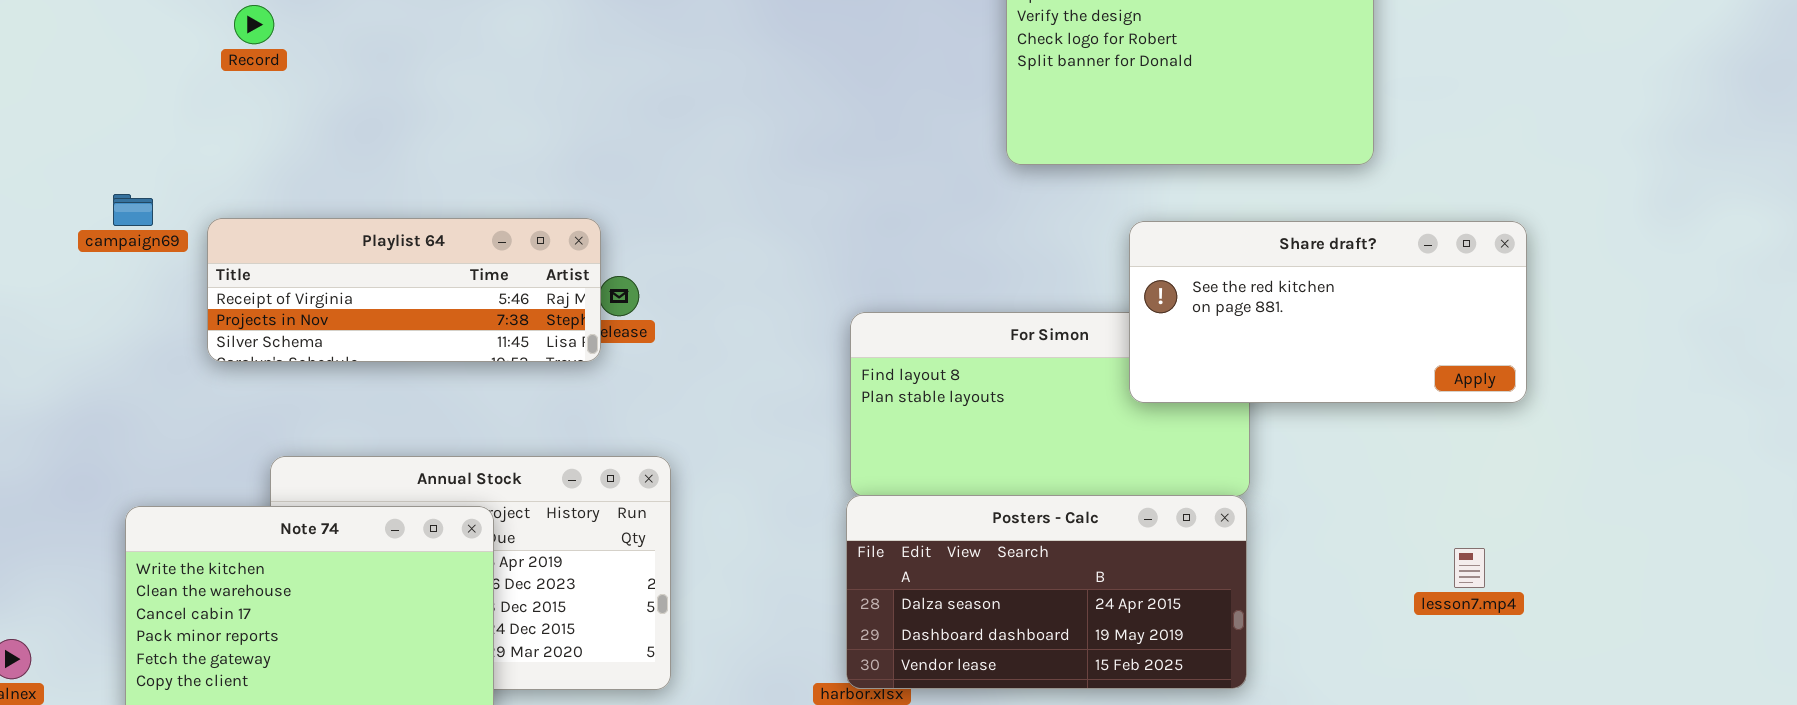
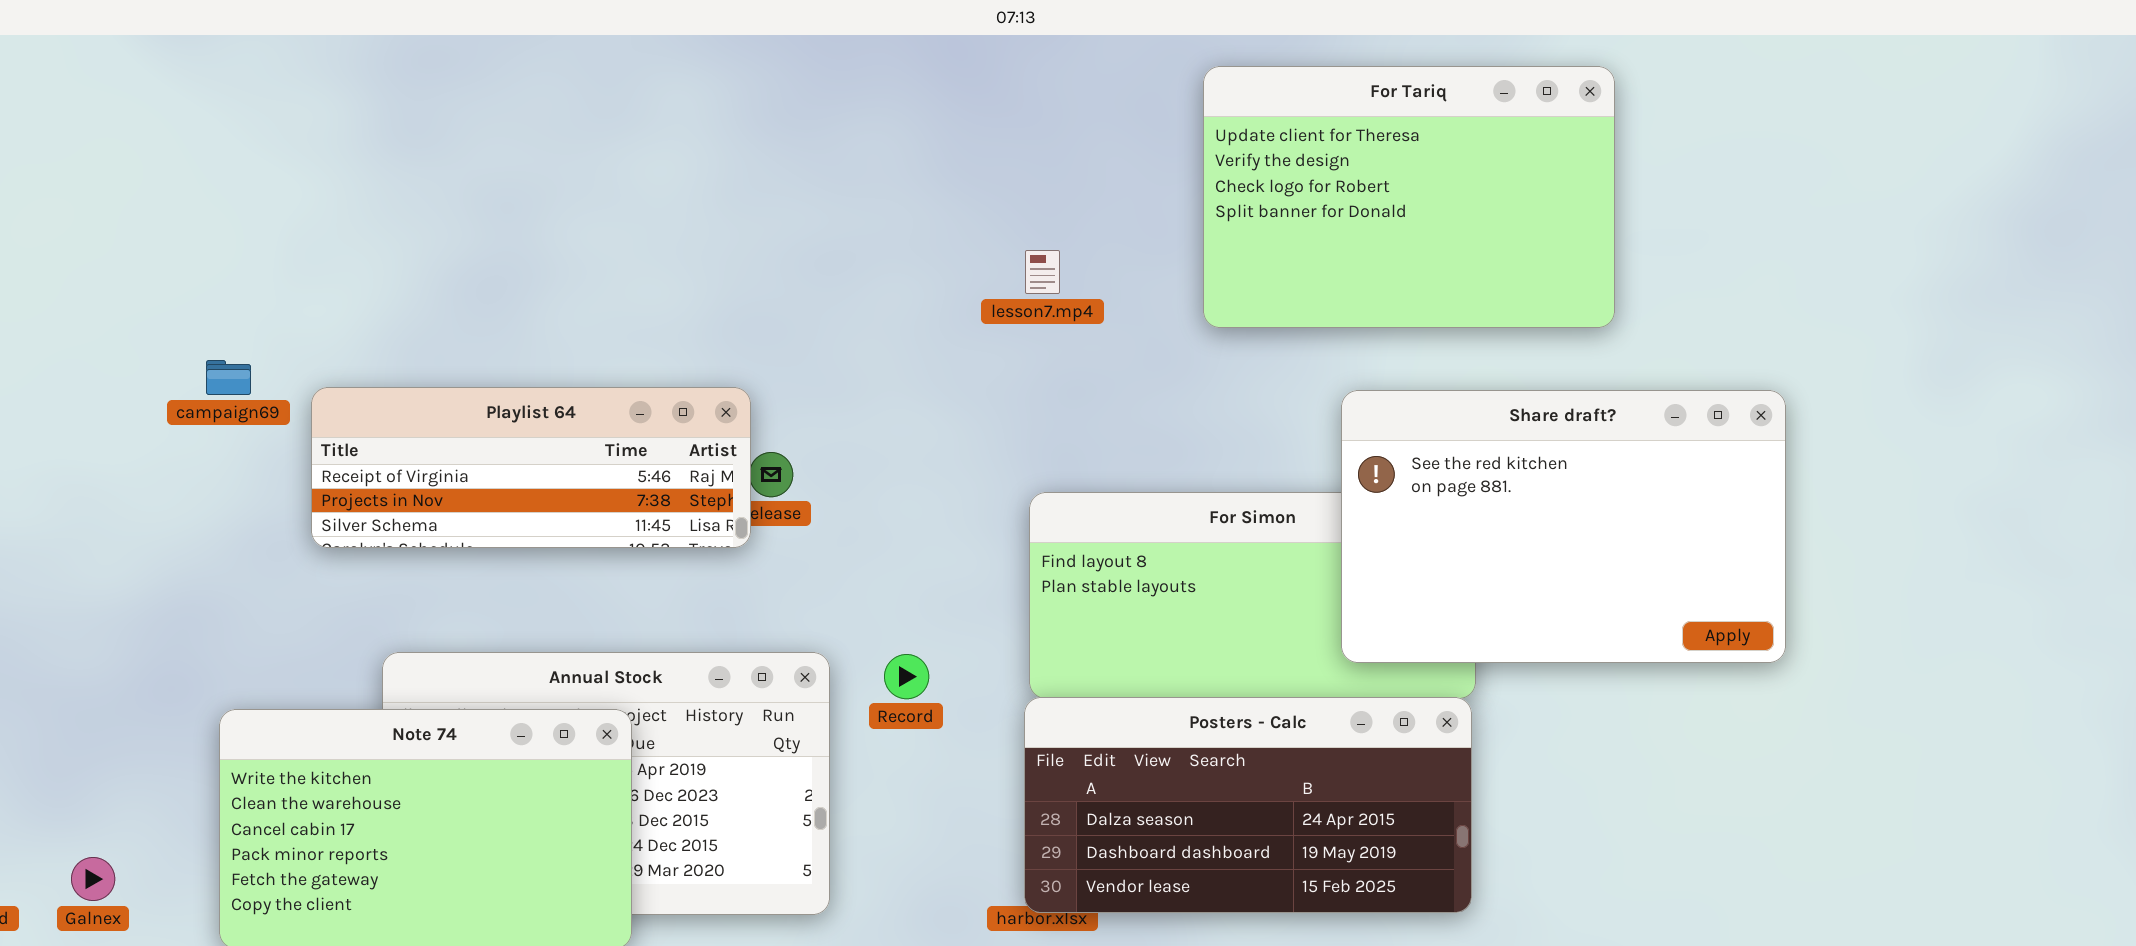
Record: [234,5,274,44] -> [884,654,929,699], moved
Share draft?: [1129,221,1527,403] -> [1341,390,1786,663], resized
lesson7.mp4: [1454,548,1485,588] -> [1025,250,1060,294], moved

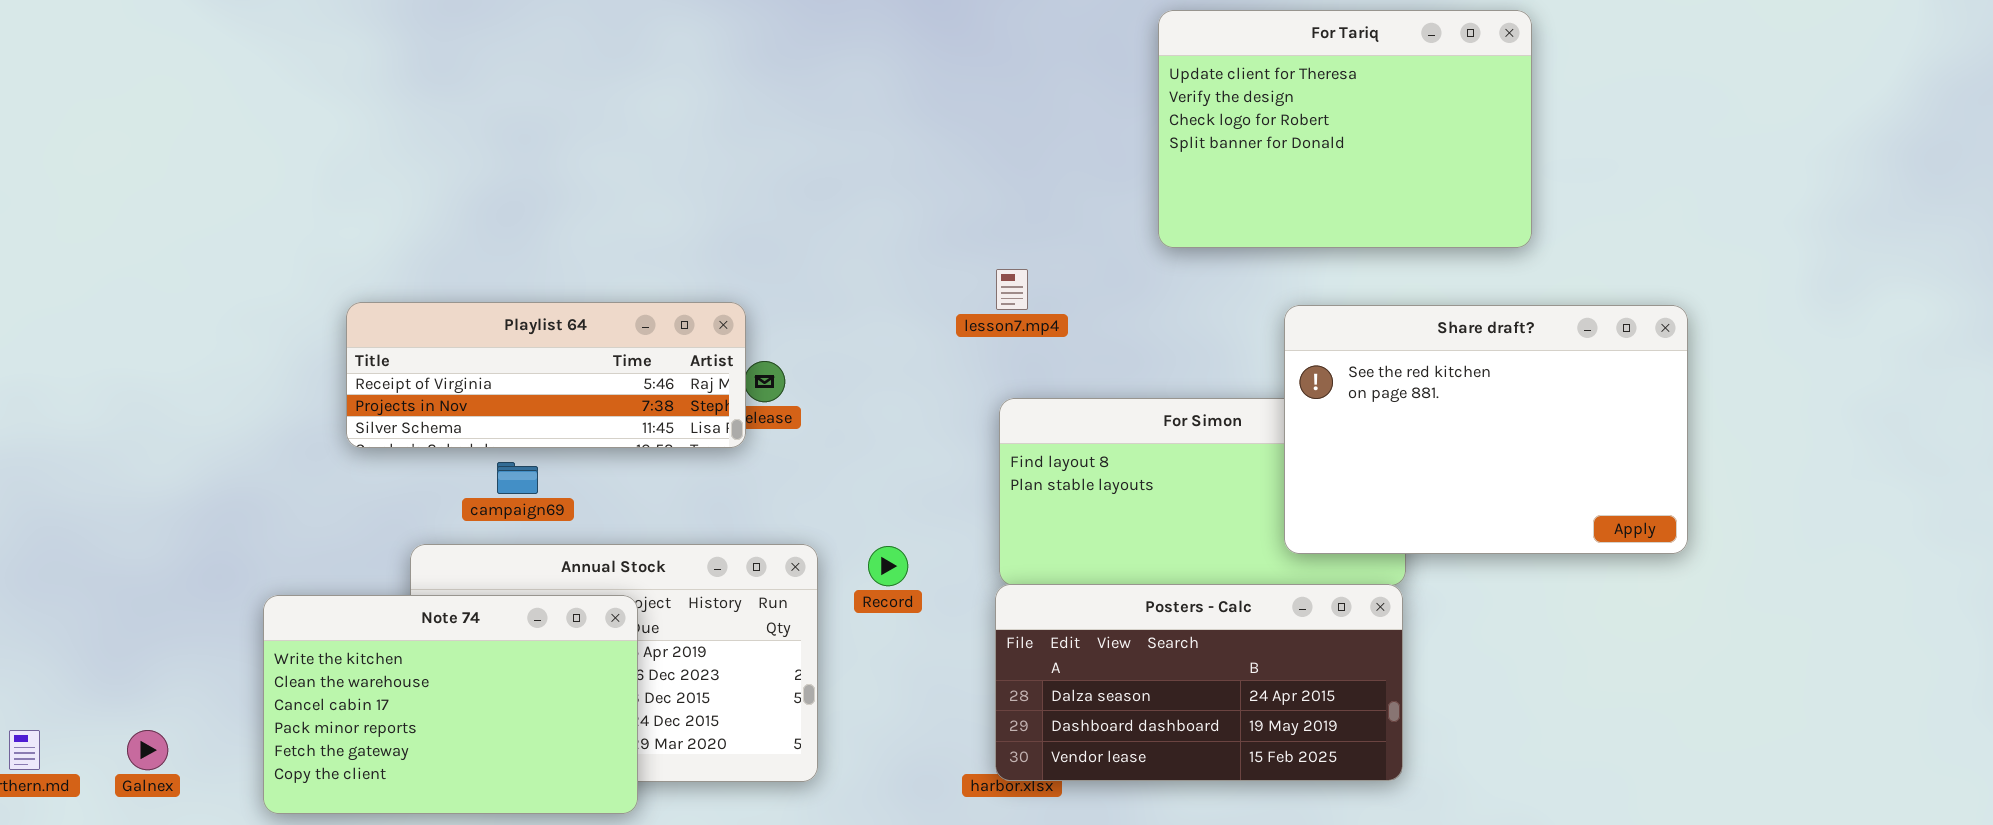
lesson7.mp4: [1025,250,1060,294] -> [996,269,1028,310], moved
campaign69: [206,360,251,395] -> [497,462,538,494], moved

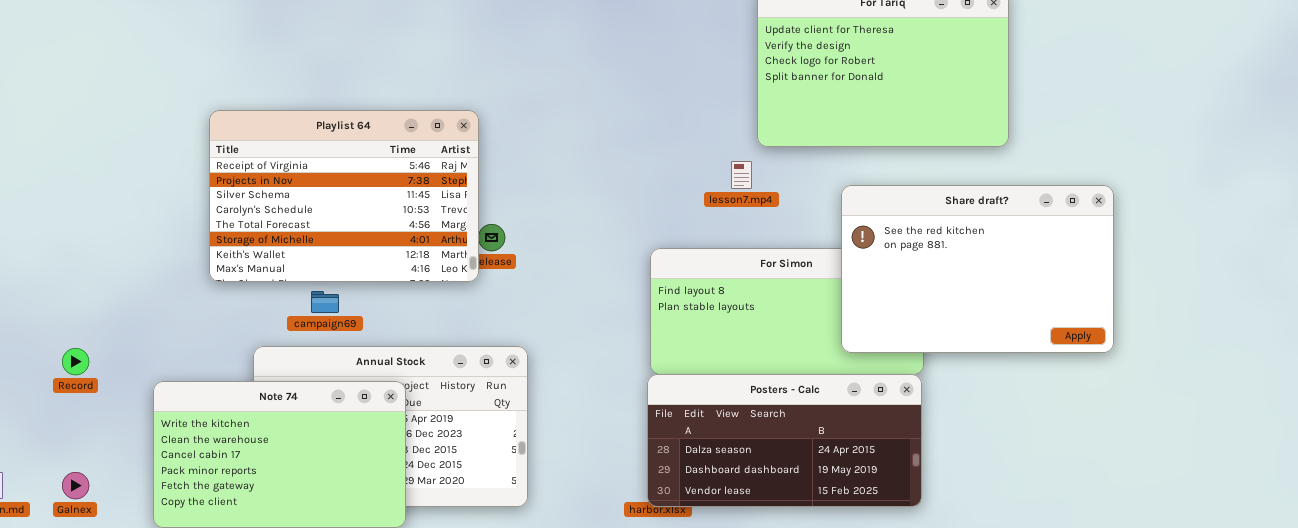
lesson7.mp4: [996,269,1028,310] -> [731,161,752,189], moved
Playlist 64: [346,302,746,448] -> [209,110,479,282], resized
Record: [868,546,908,586] -> [62,348,89,375], moved

